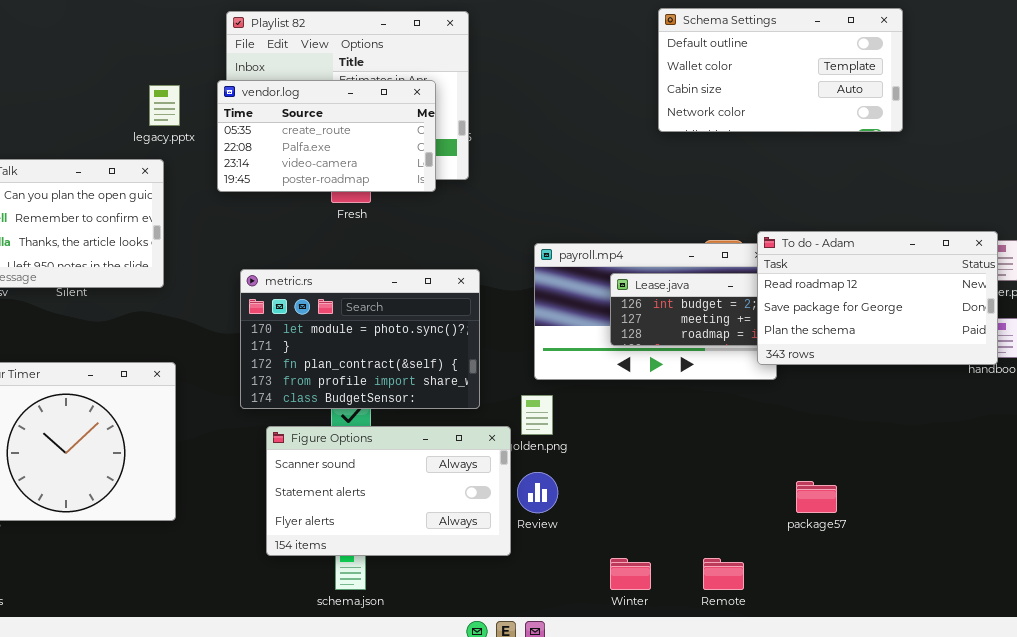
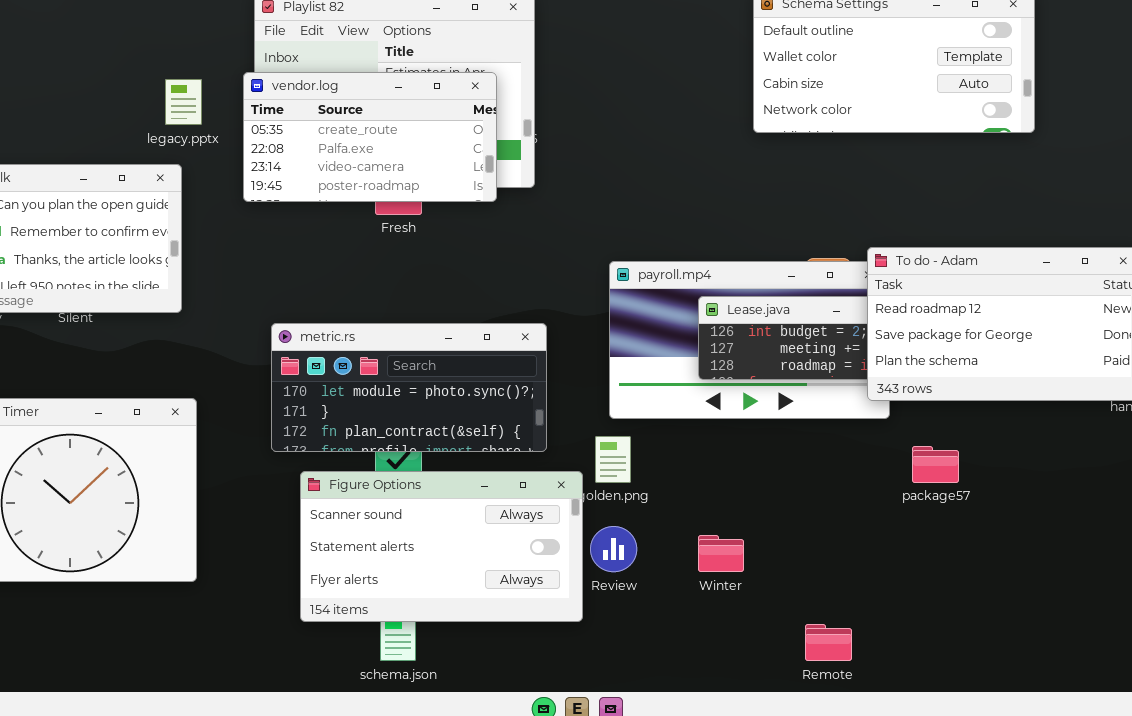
metric.rs: [240,269,480,409] -> [271,323,547,452], resized
package57: [796,481,837,513] -> [912,446,959,483], moved
Winter: [610,558,651,590] -> [698,535,744,572], moved

